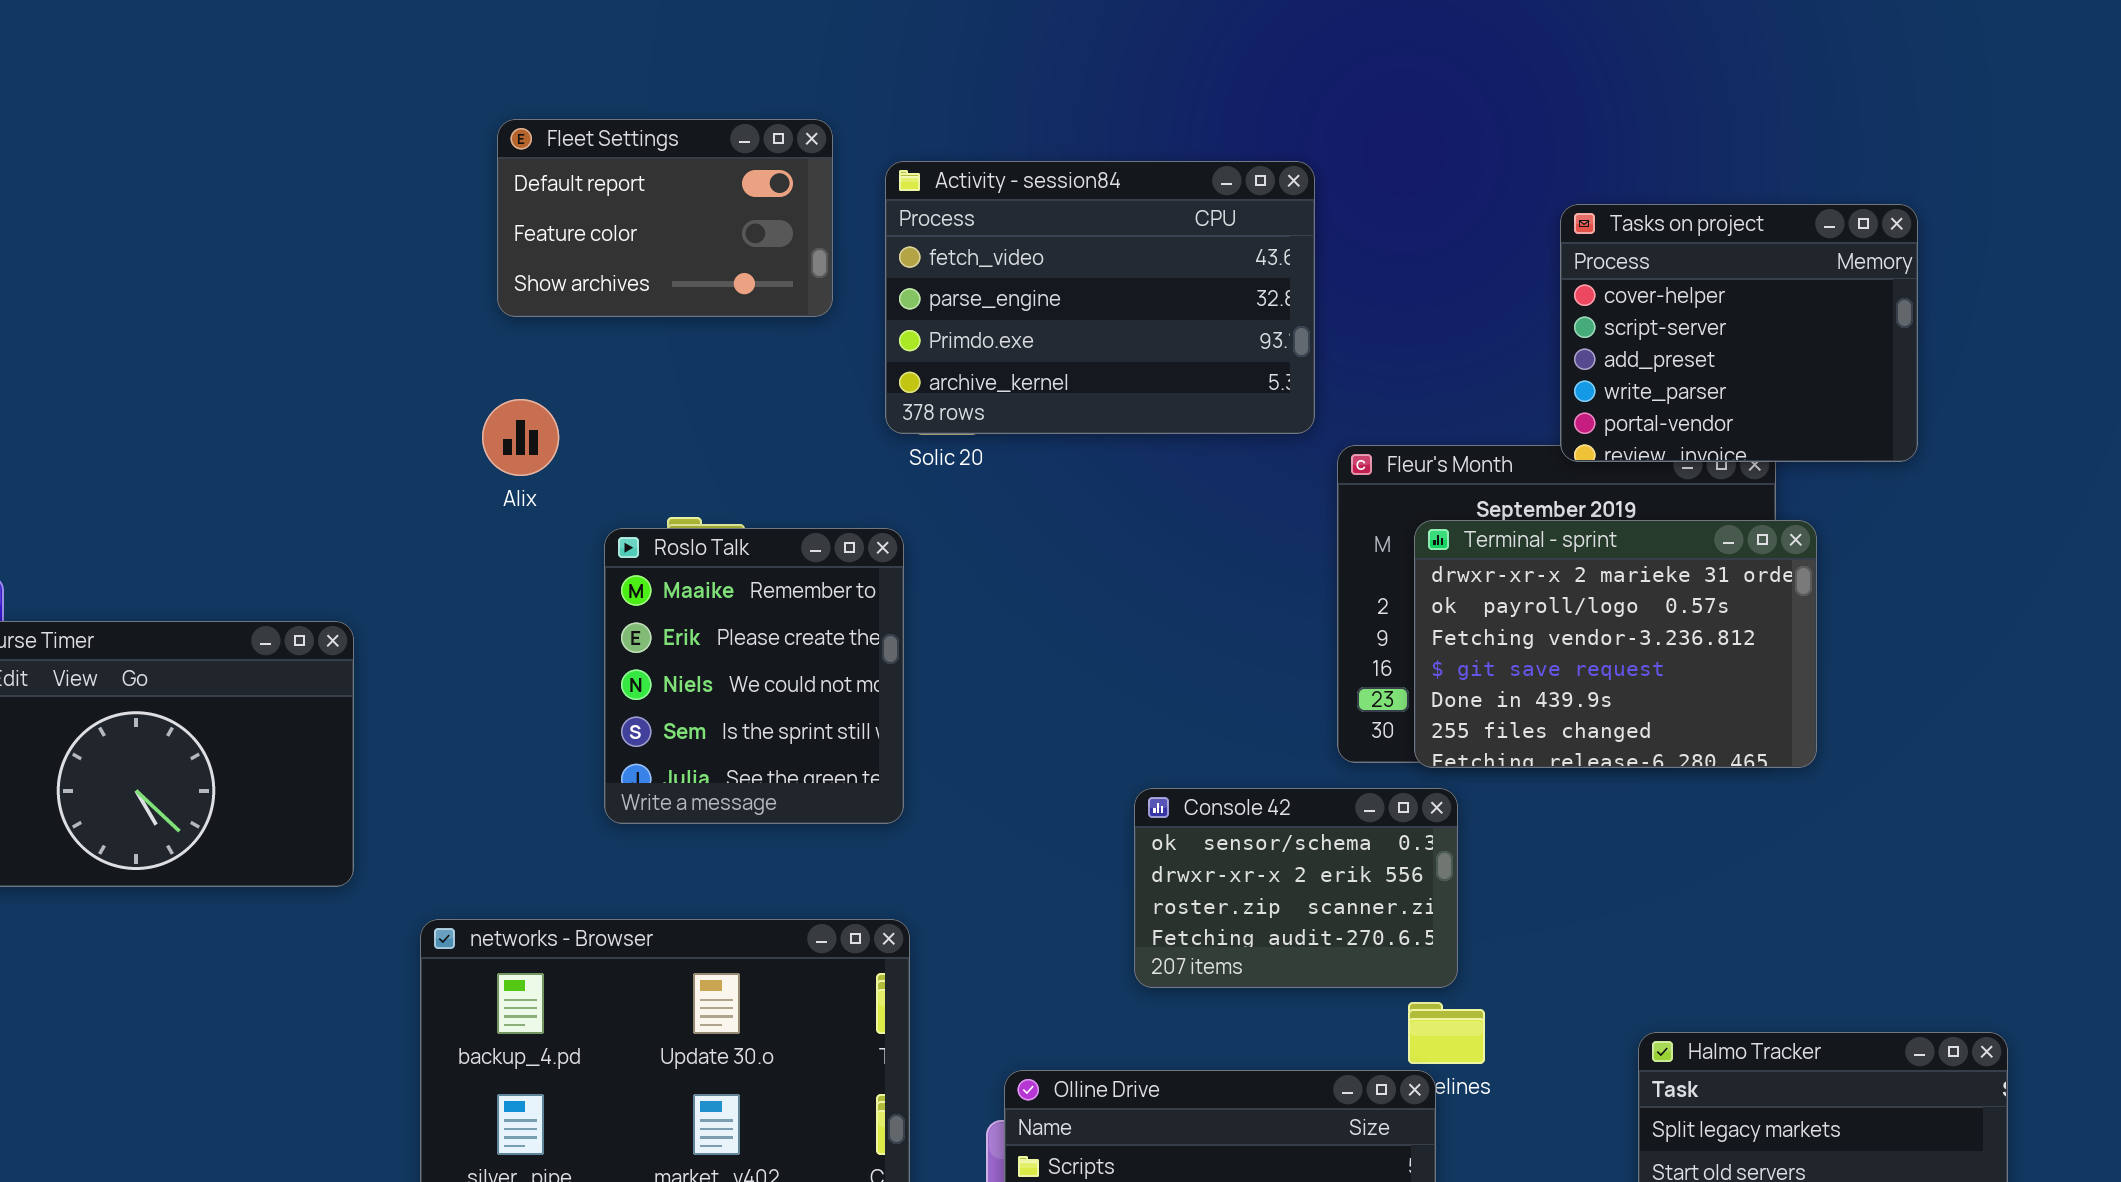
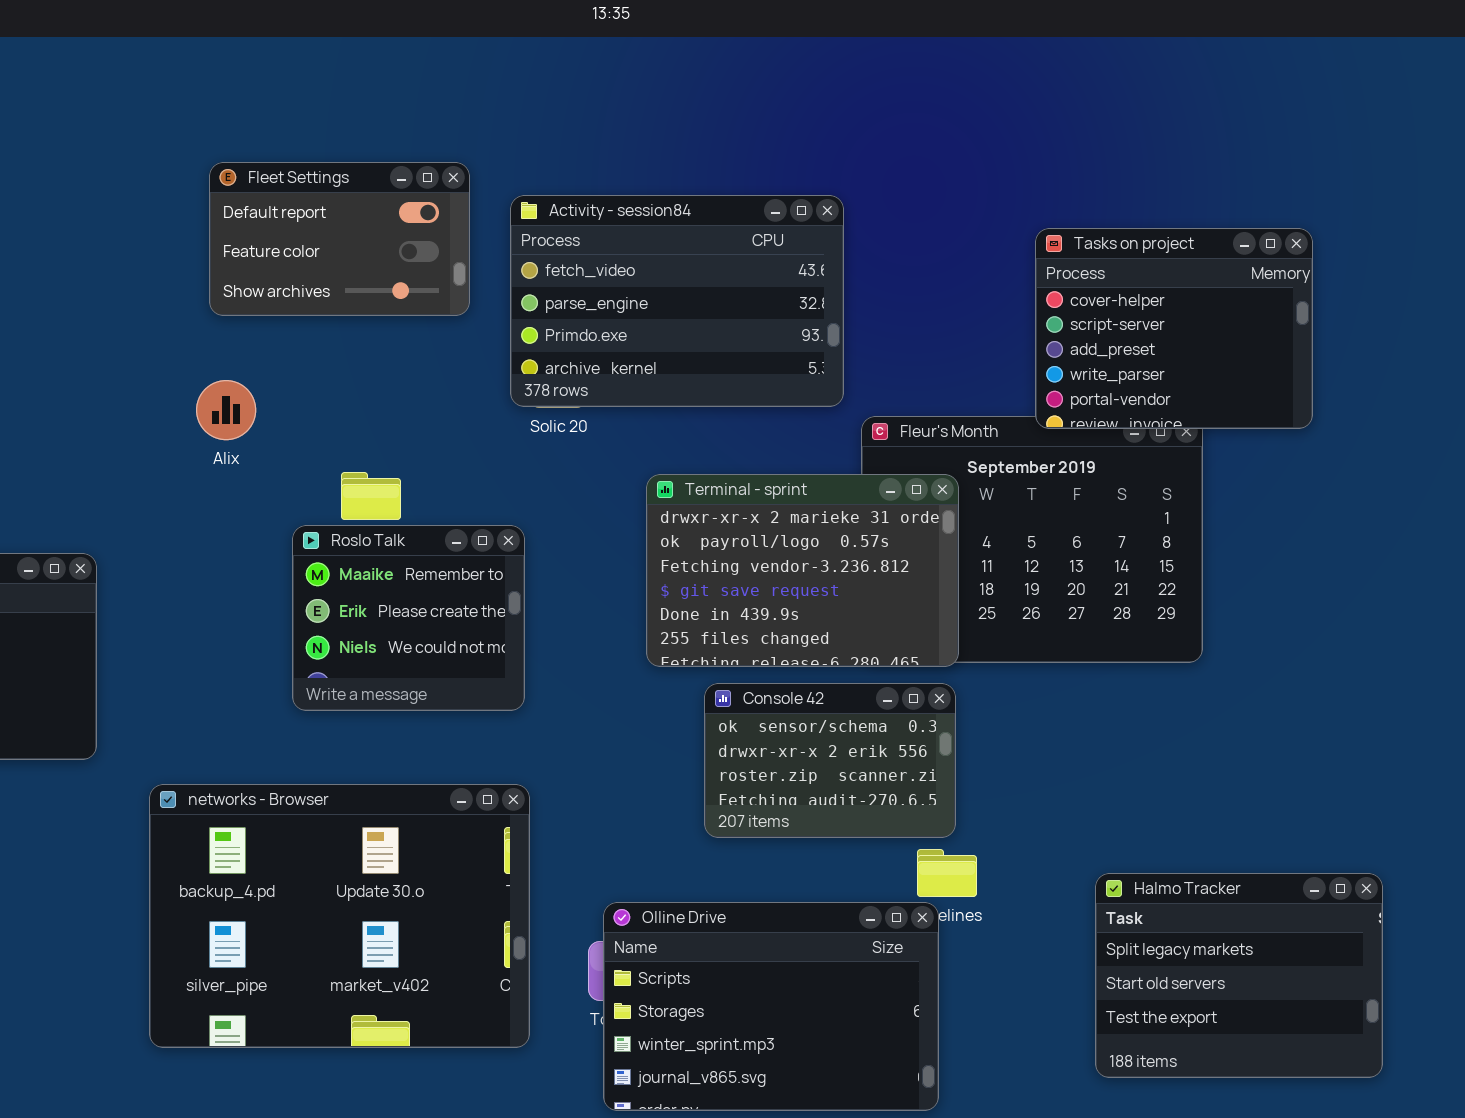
Terminal - sprint: [1414,520,1817,768] -> [646,474,959,667], moved
Roslo Talk: [604,528,904,824] -> [292,525,525,711], resized

